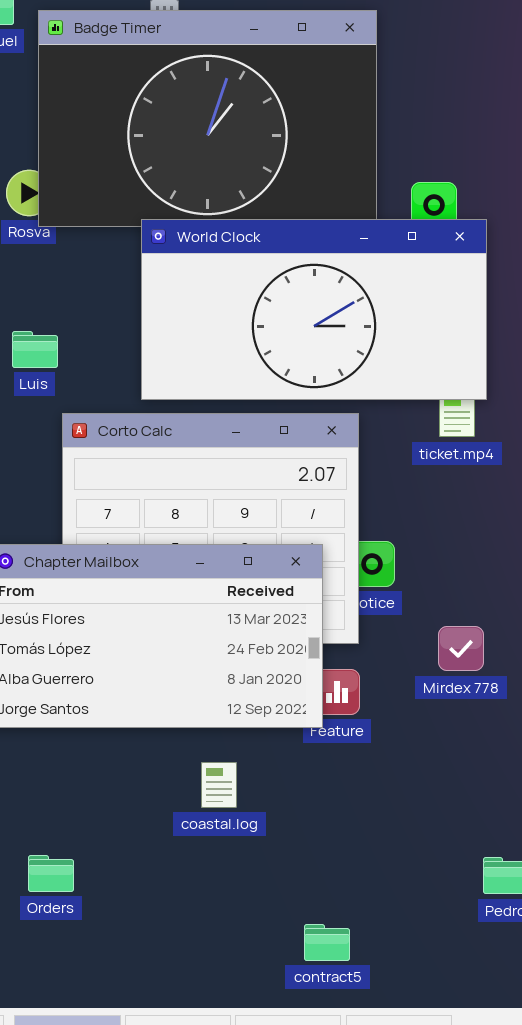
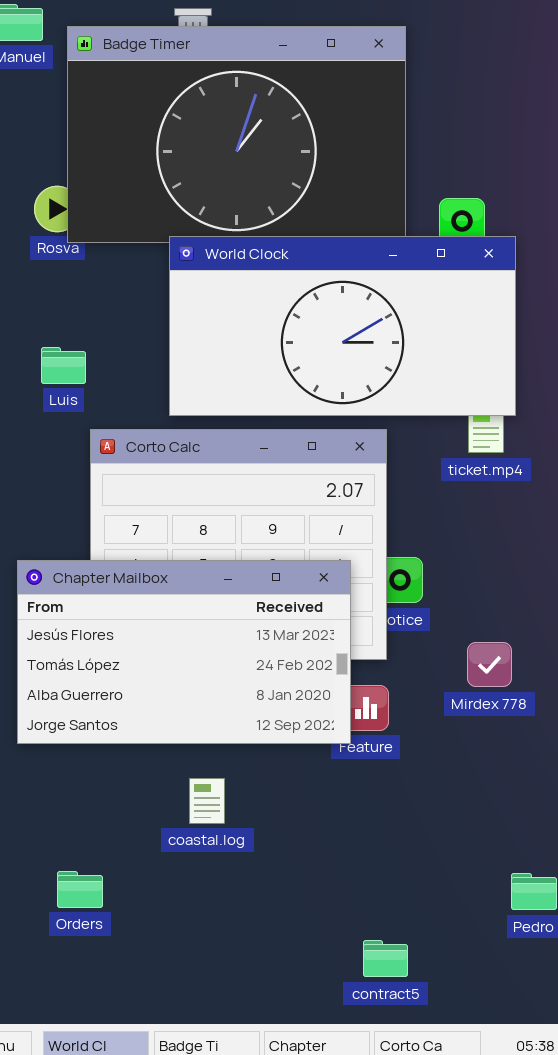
coastal.log: [201,762,237,808] -> [189,778,225,824], moved
contract5: [304,924,350,961] -> [363,940,408,977], moved

